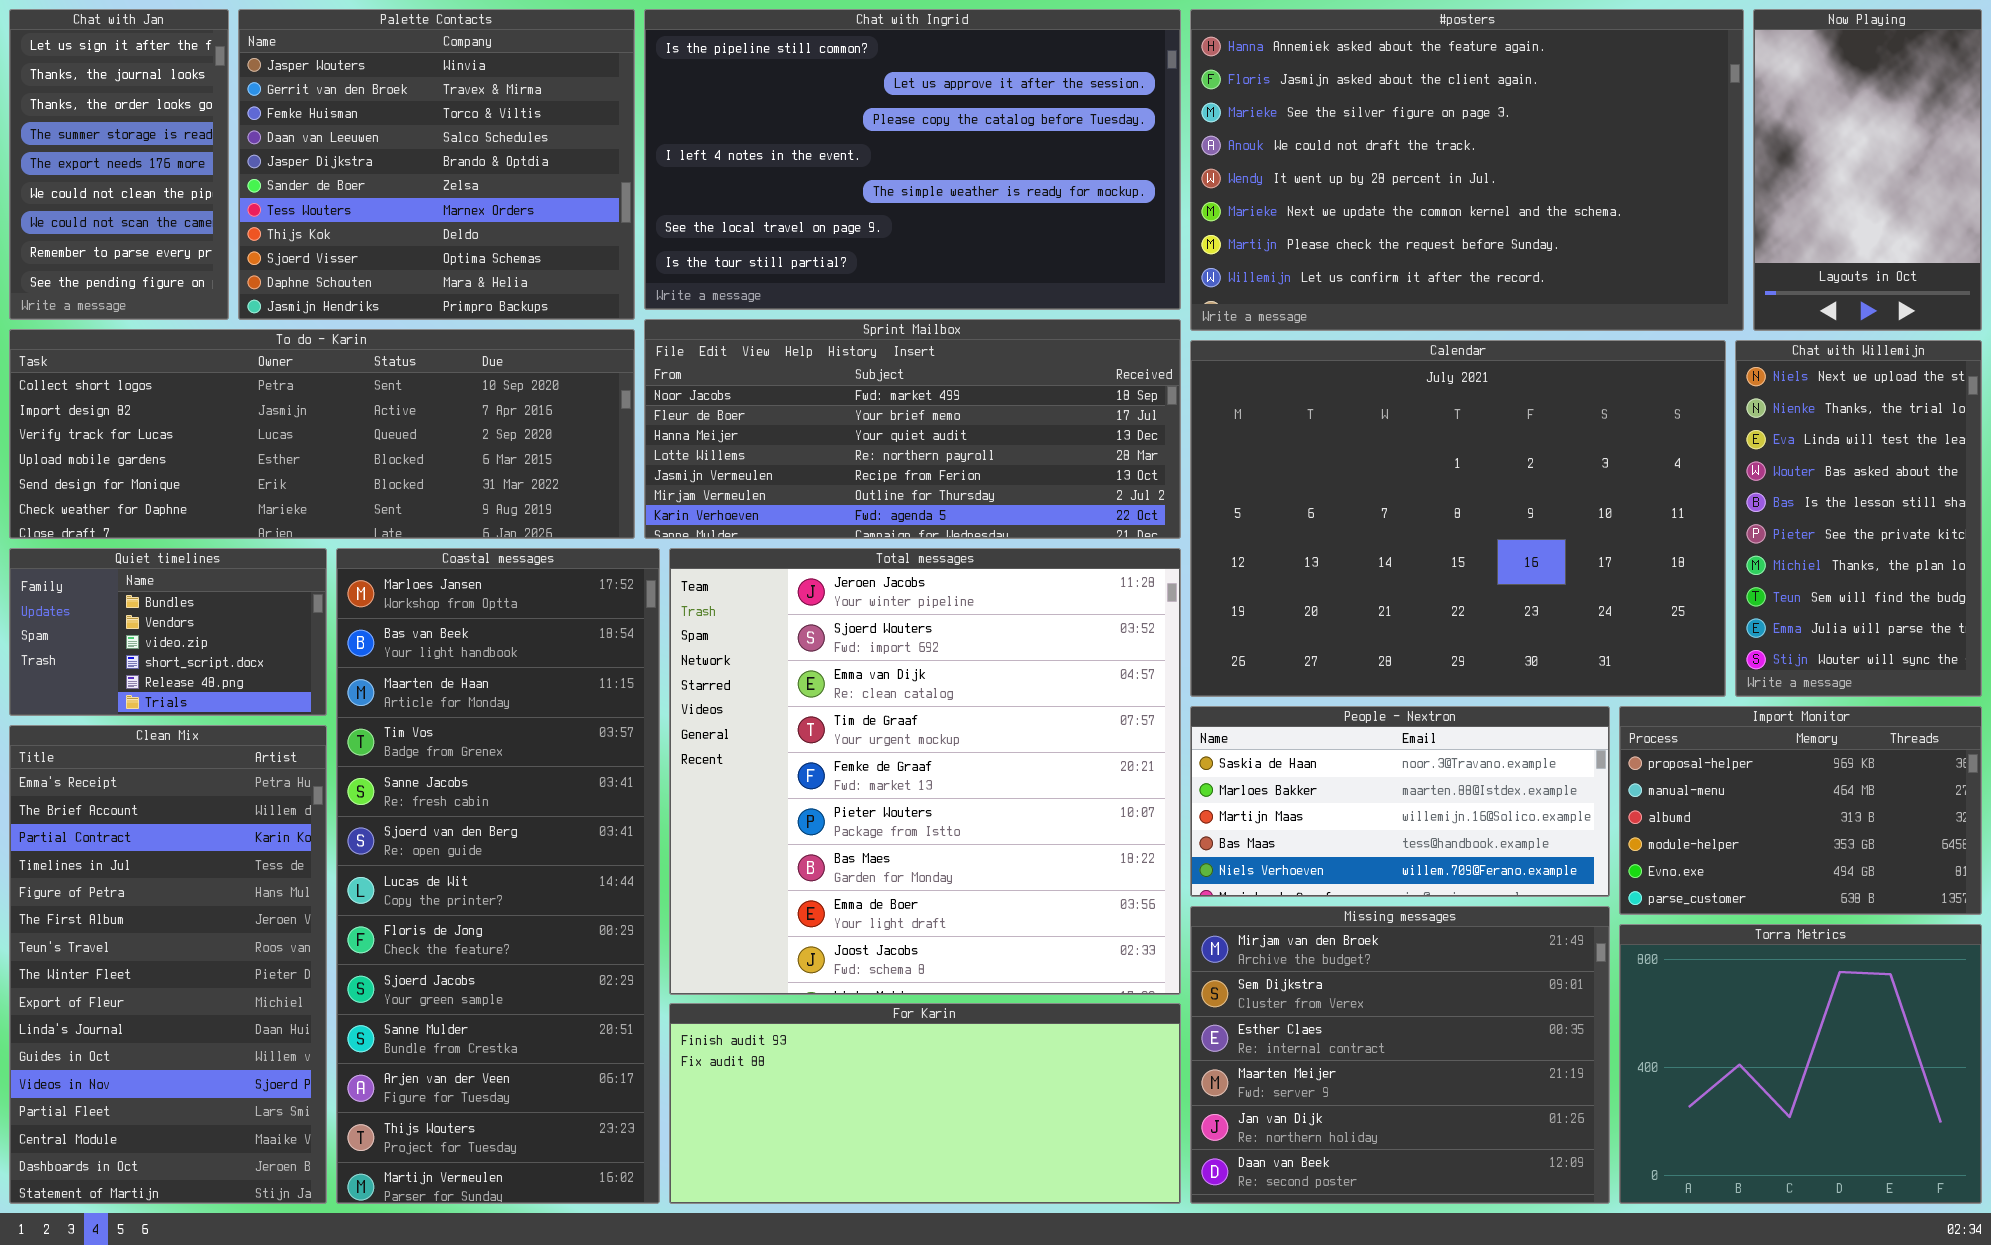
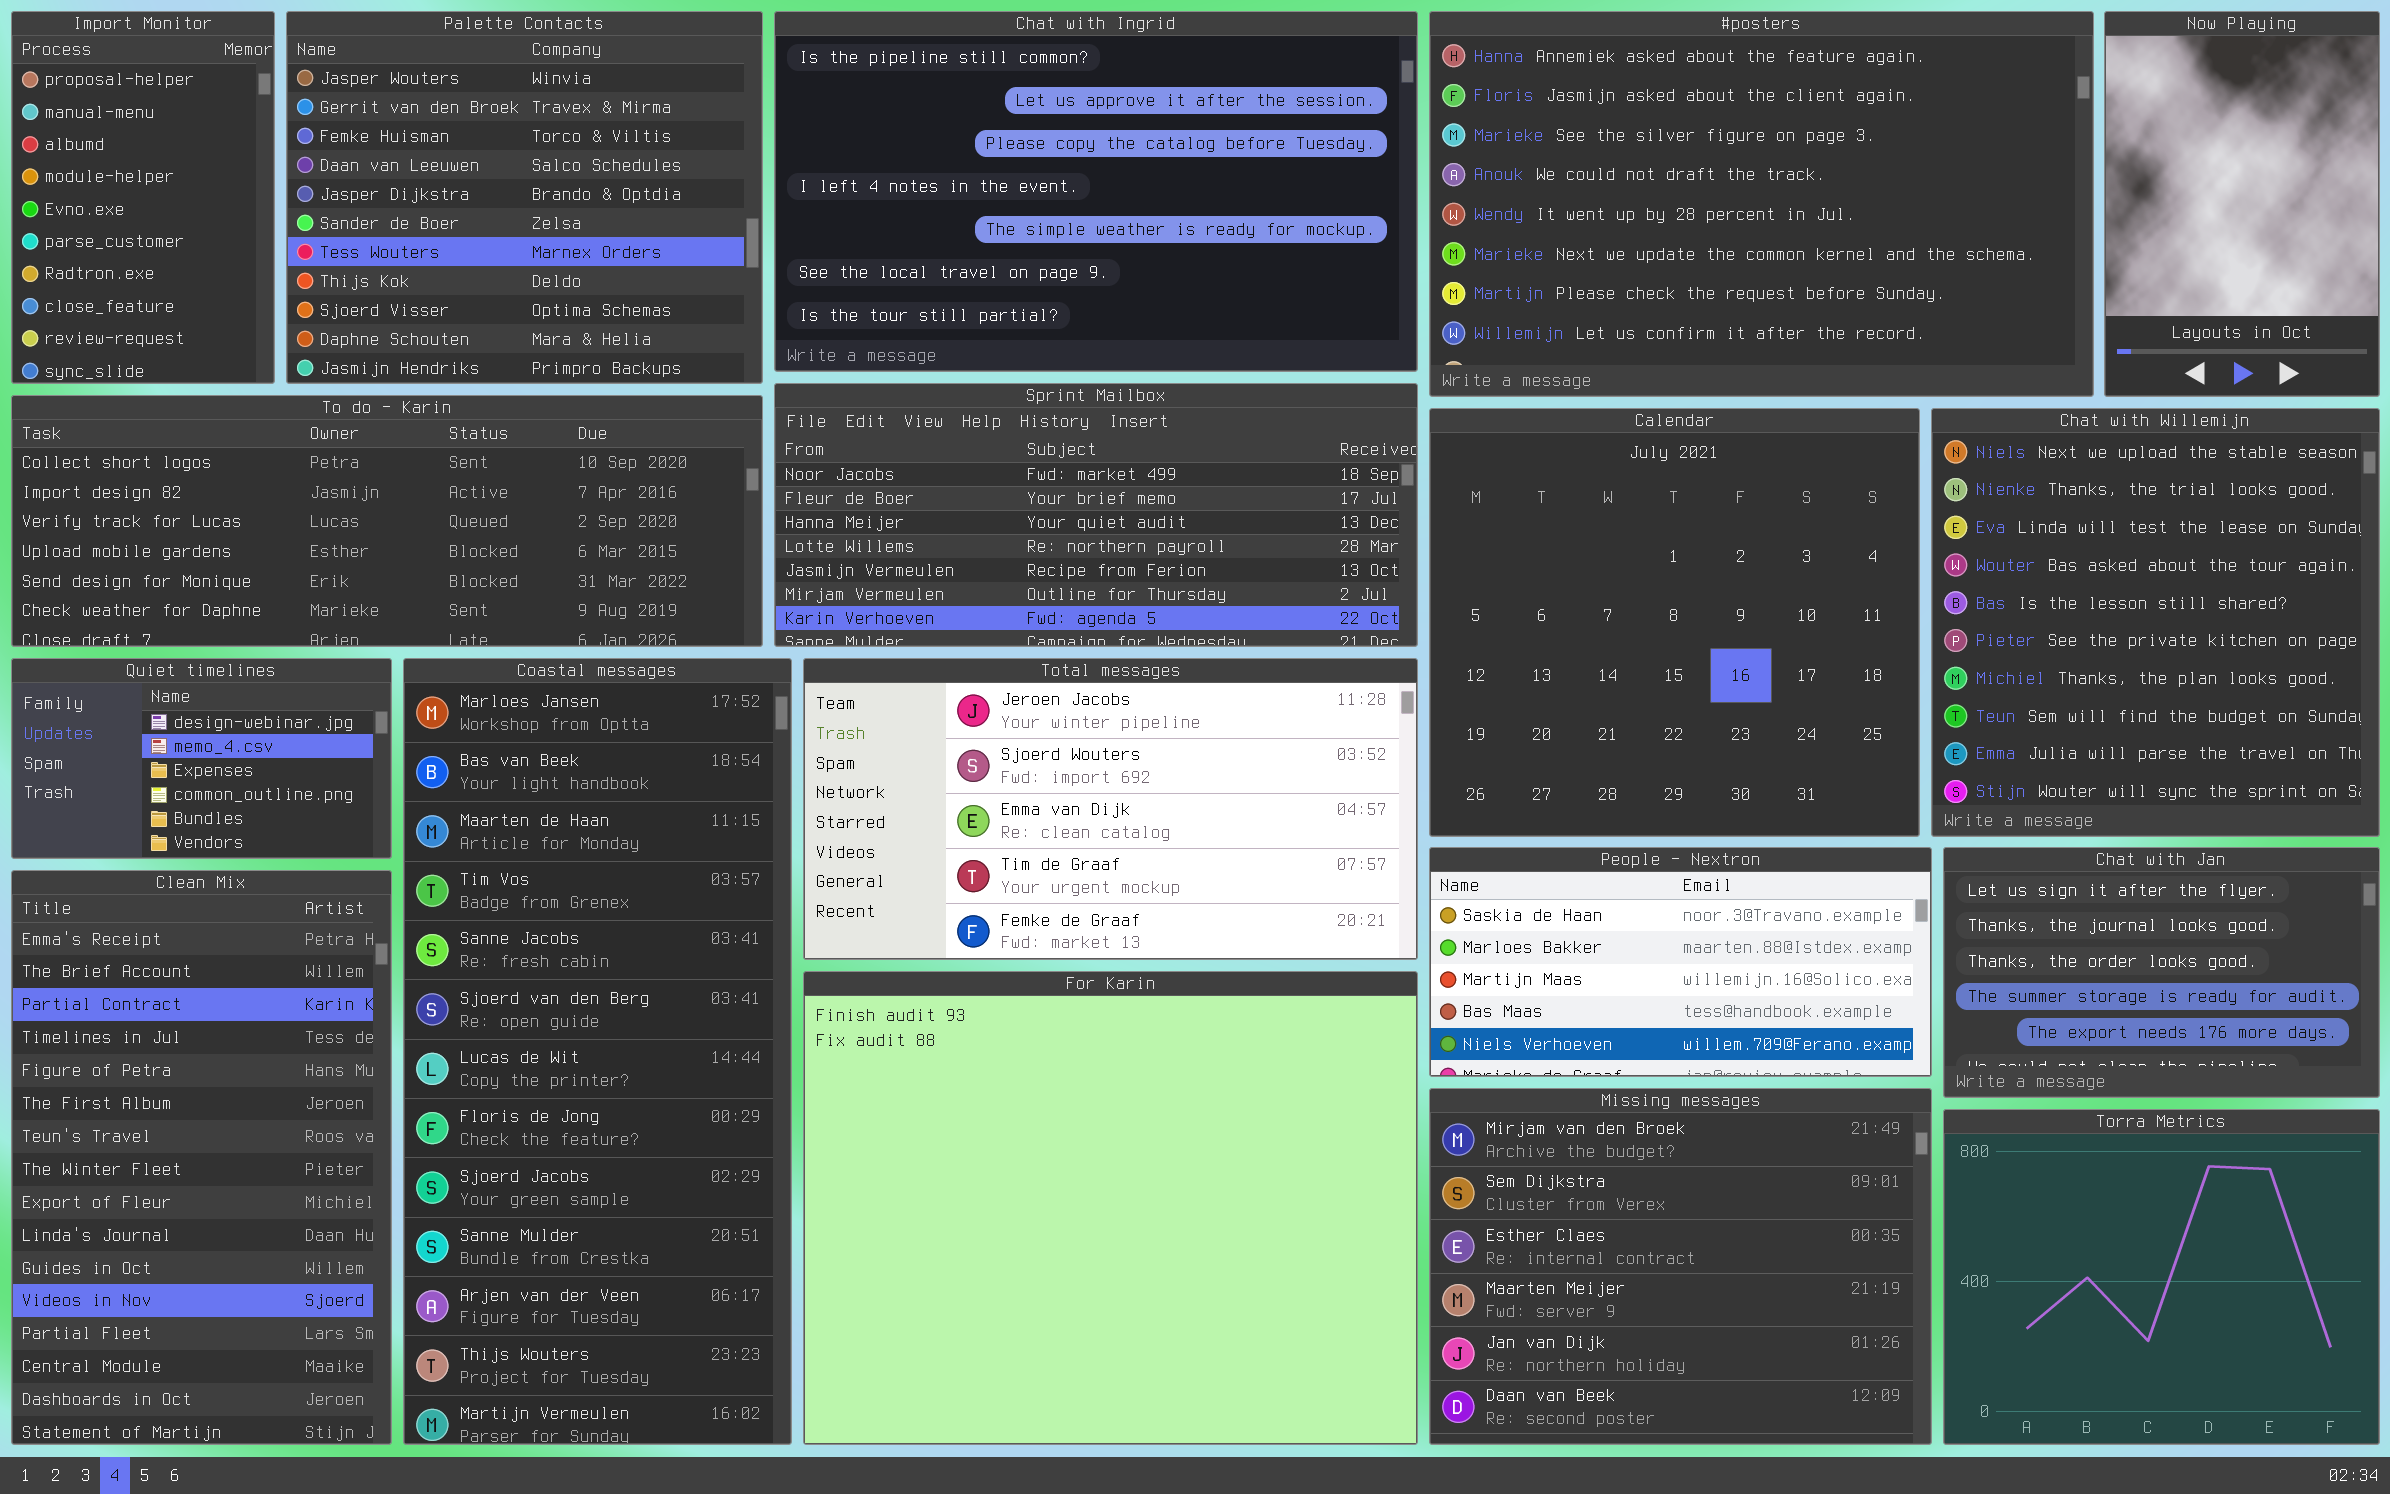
Chat with Jan: [9,9,229,320] -> [1943,847,2380,1098], moved, resized
Calendar: [1190,340,1726,697] -> [1429,408,1920,837], resized
Chat with Willemijn: [1735,340,1982,697] -> [1931,408,2380,837], resized
Quiet timelines: [9,548,327,716] -> [11,658,392,859], scrolled up 4 rows
Total messages: [669,548,1181,995] -> [803,658,1418,960], resized
Import Monitor: [1619,706,1982,915] -> [11,11,275,384], moved, resized
For Karin: [669,1003,1181,1204] -> [803,971,1418,1445], resized

